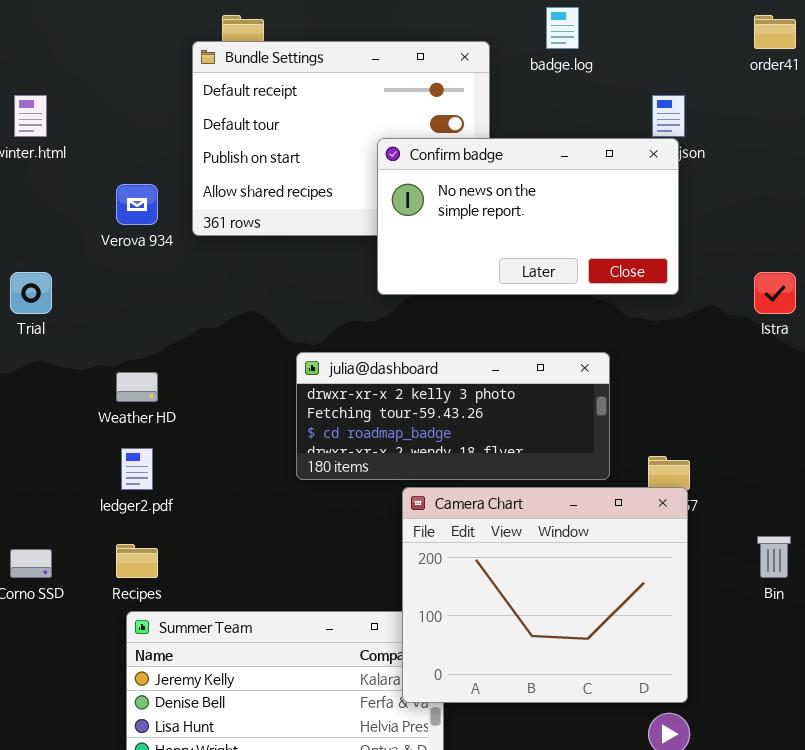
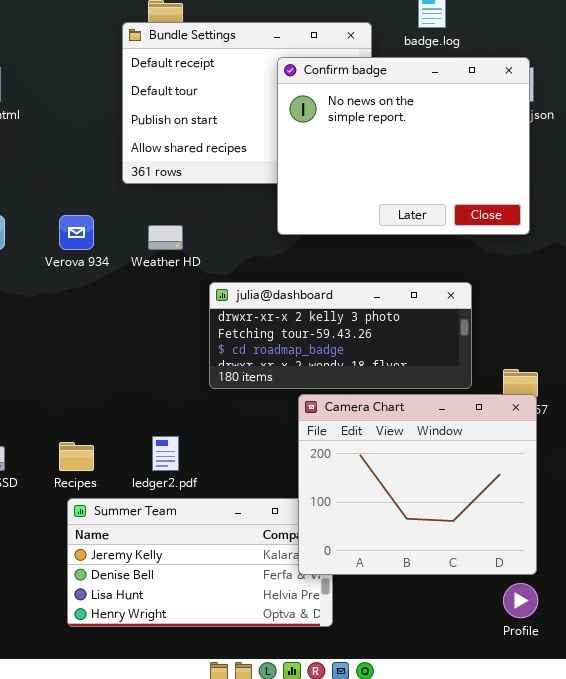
Confirm badge: [377,138,679,295] -> [277,57,530,235], resized
Verova 934: [116,184,158,225] -> [59,215,94,250], moved
Weather HD: [116,372,158,402] -> [148,225,183,250], moved
ledger2.pdf: [121,448,153,490] -> [152,436,179,471], moved

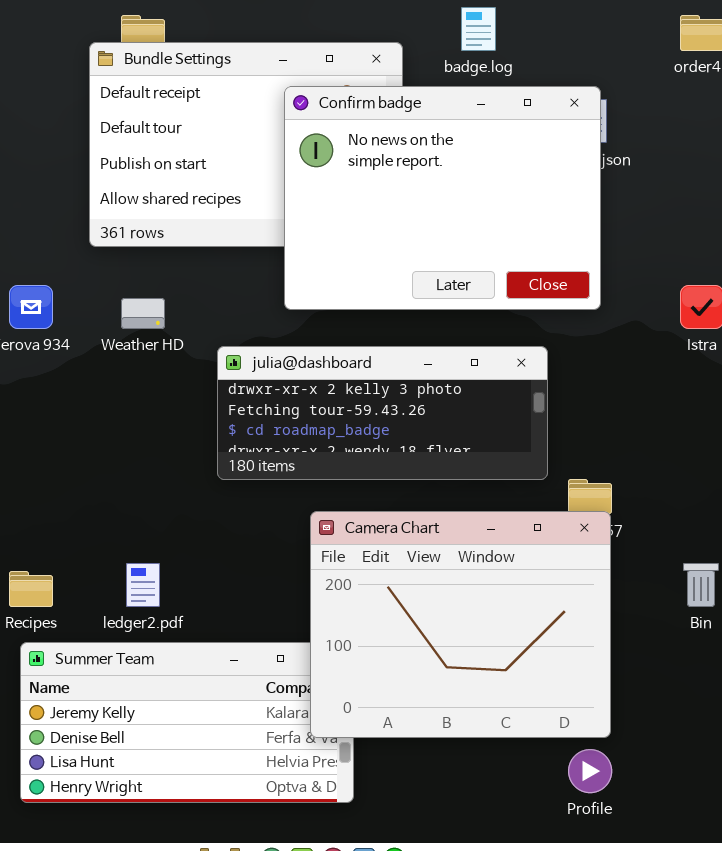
julia@dashboard: [209,282,472,389] -> [217,346,548,480], moved

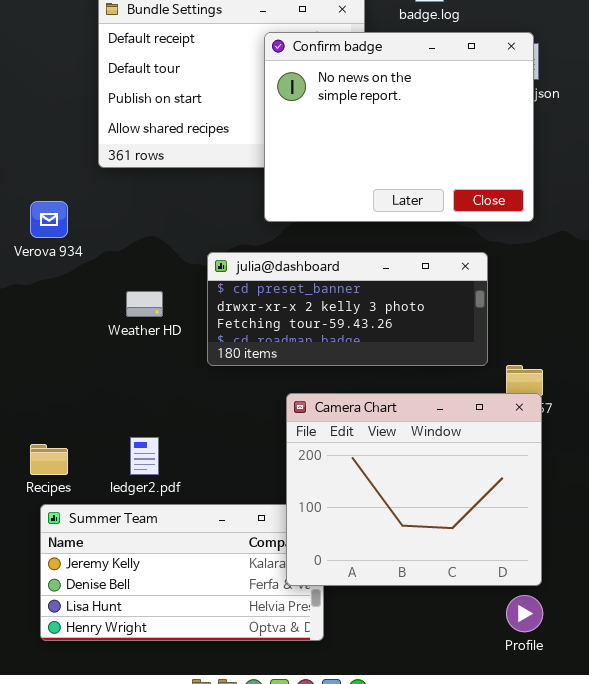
Weather HD: [121,298,165,329] -> [126,291,163,317], moved
julia@dashboard: [217,346,548,480] -> [207,252,488,366], scrolled up 1 row

